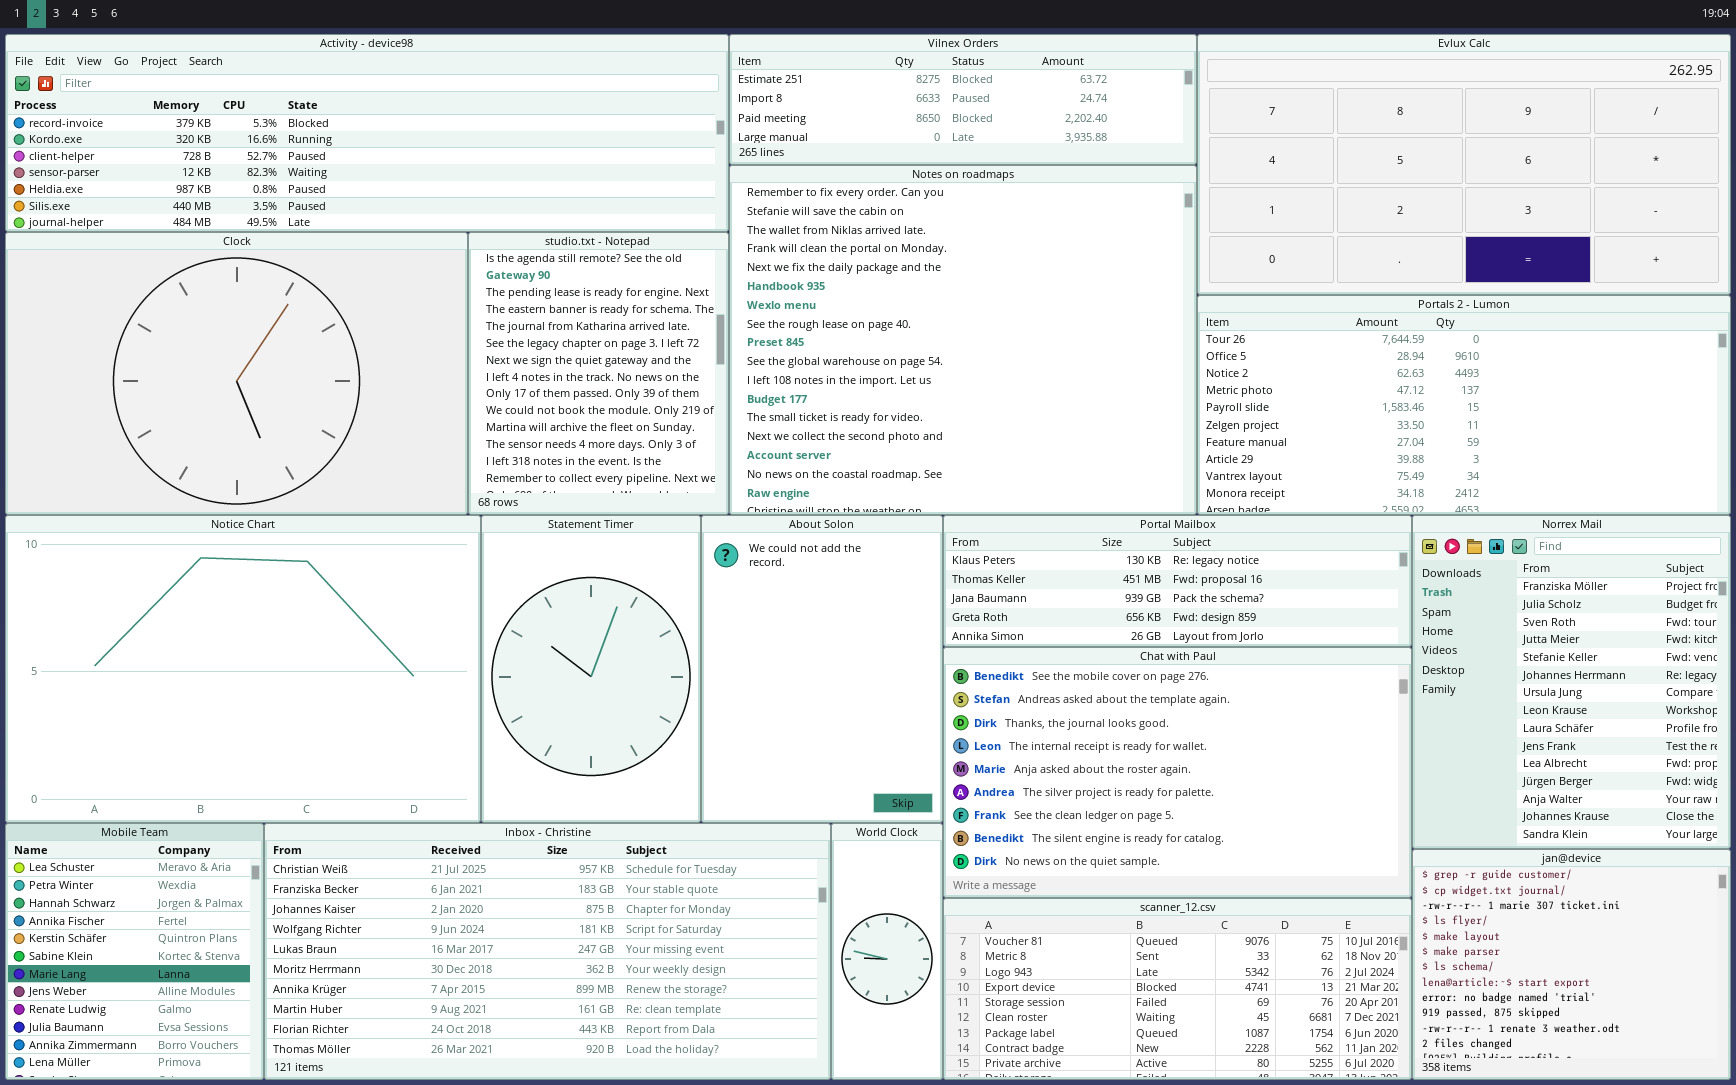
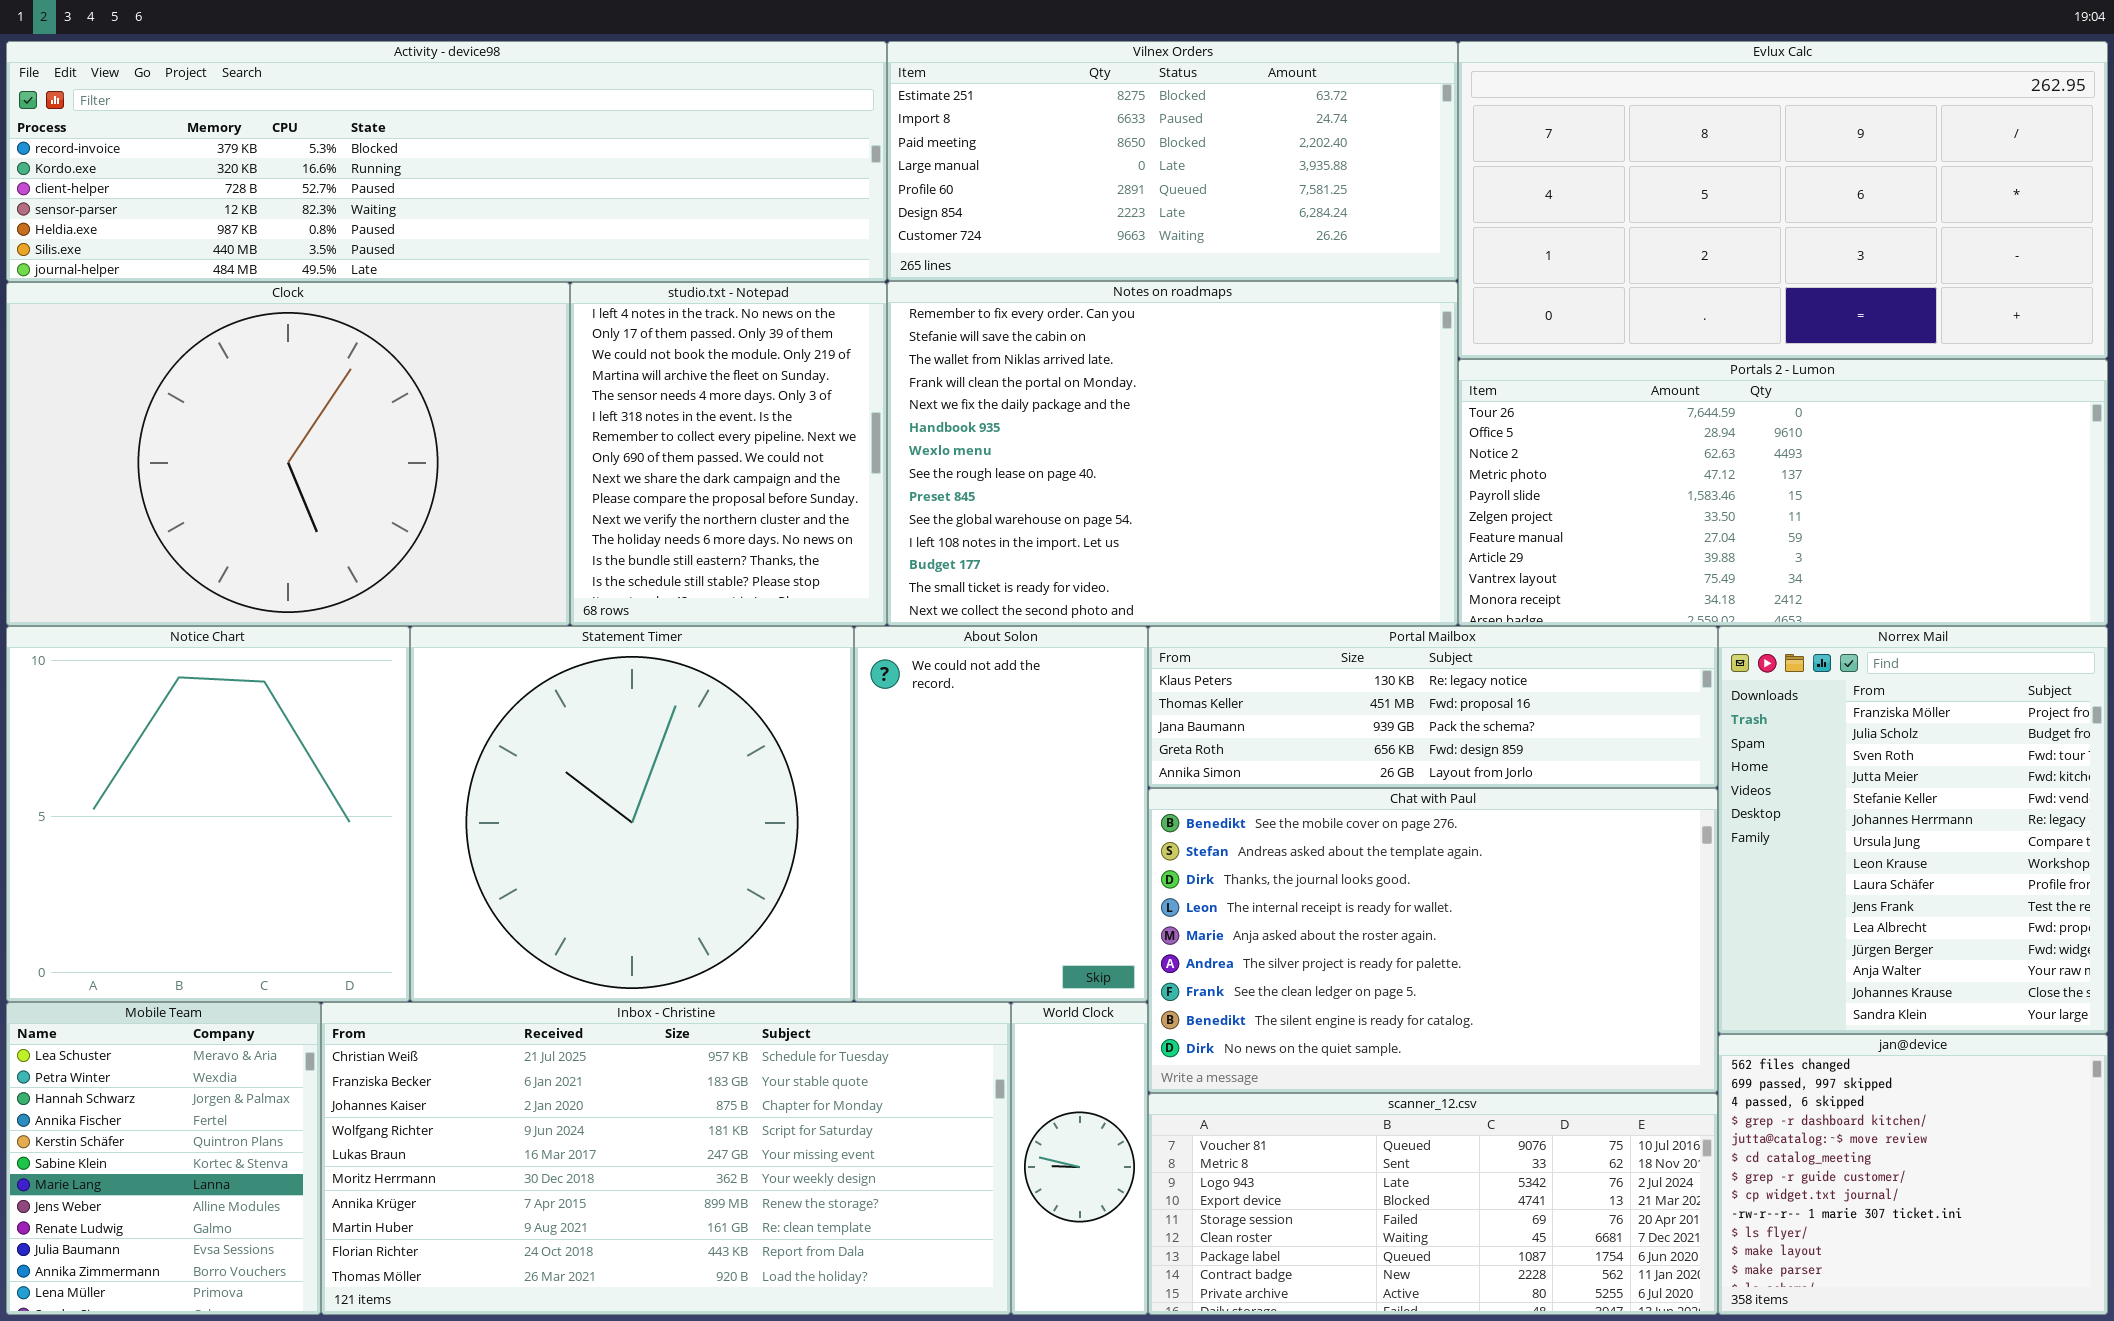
Vilnex Orders: [729,34,1197,165] -> [887,41,1458,281], resized
Notes on roadmaps: [729,165,1197,515] -> [887,281,1458,626], resized
studio.txt - Notepad: [468,232,729,515] -> [570,282,887,626], scrolled down 7 rows
Notice Chart: [5,515,481,823] -> [6,626,410,1002], resized
Statement Timer: [481,515,701,823] -> [410,626,854,1002], resized
jan@device: [1412,849,1731,1080] -> [1718,1034,2108,1315], scrolled up 6 rows

